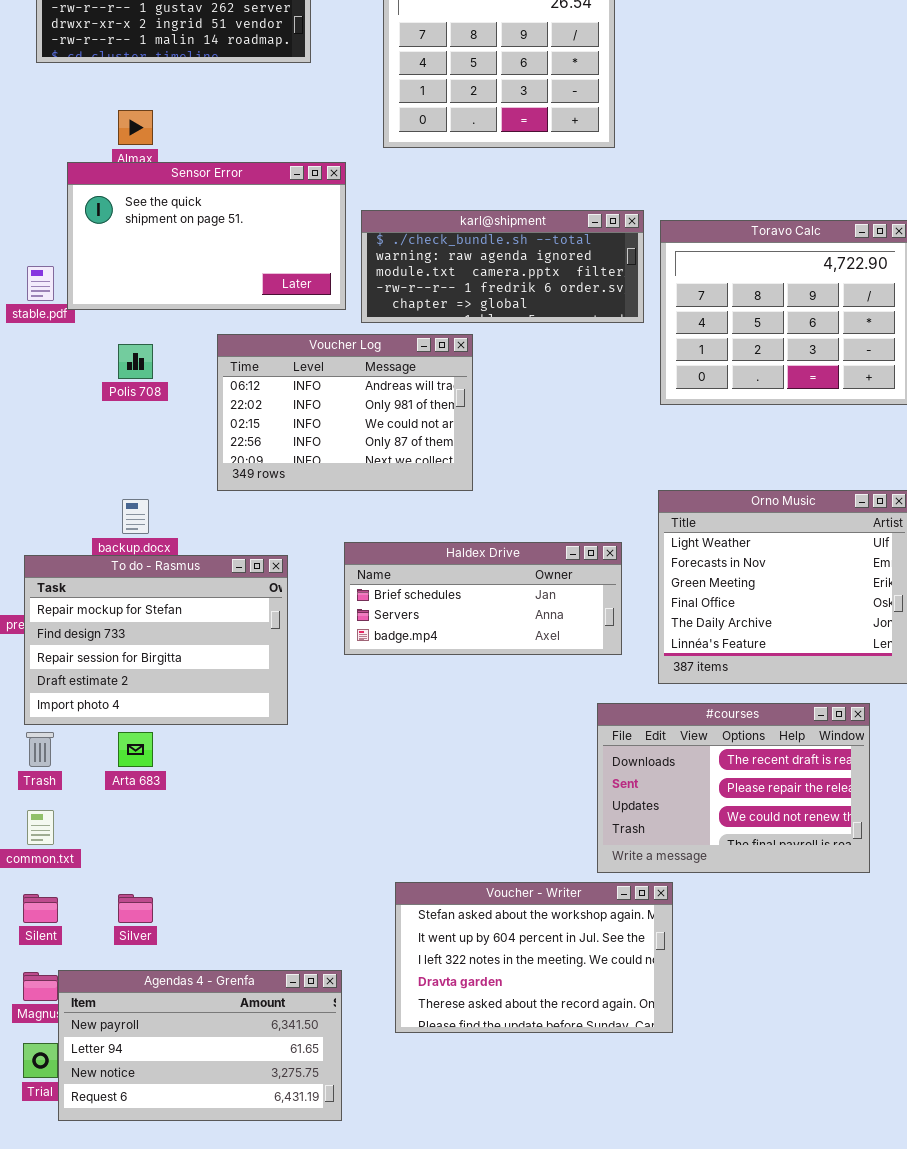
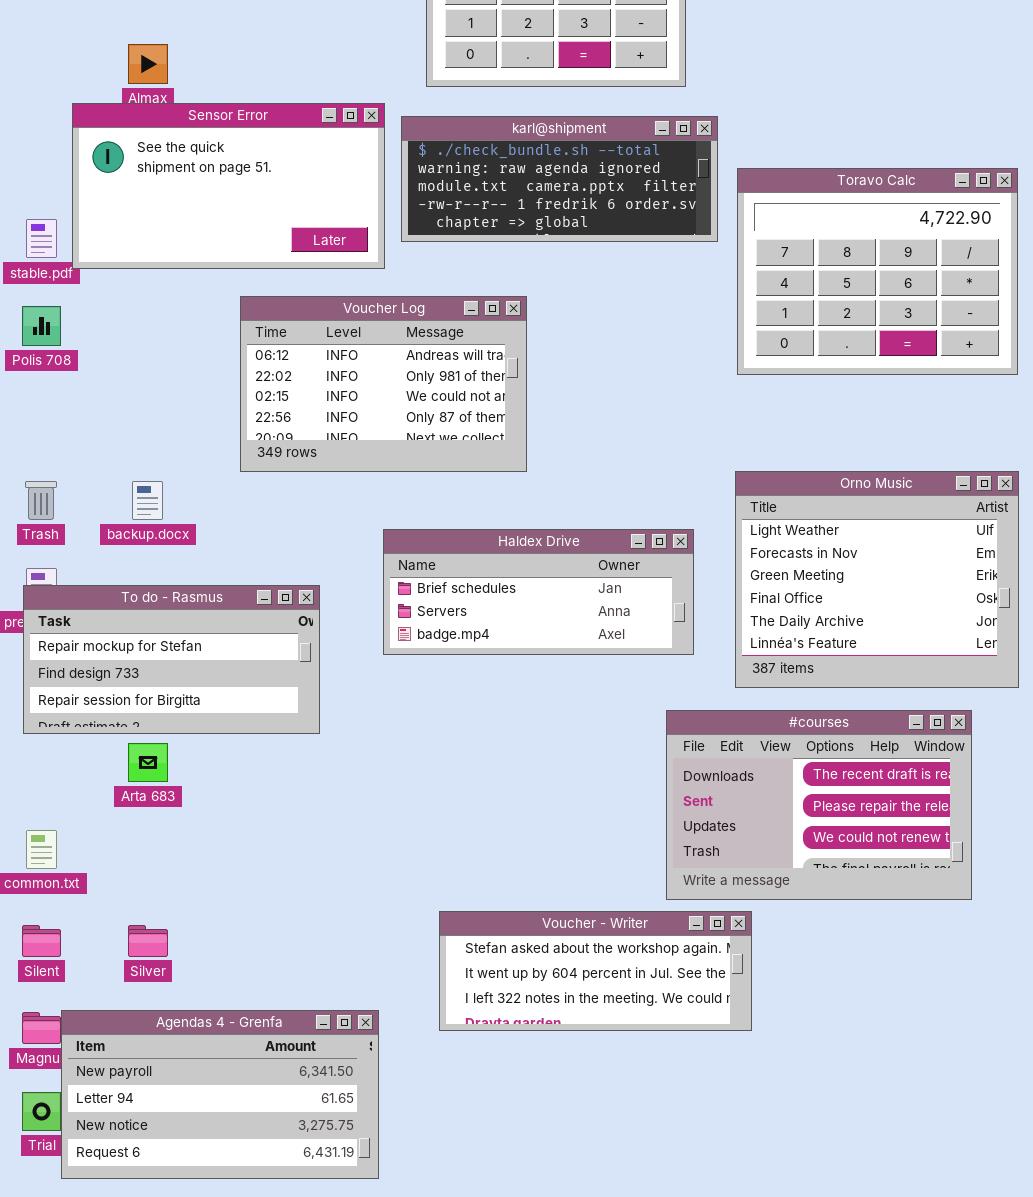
karl@shipment: [361,210,644,323] -> [401,116,718,242], moved
Polis 708: [118,344,153,379] -> [22,306,61,346], moved
To do - Rasmus: [24,555,288,725] -> [23,585,320,734], resized
Trash: [26,732,54,767] -> [25,481,57,520], moved
Voucher - Writer: [395,882,673,1033] -> [439,911,752,1031], resized

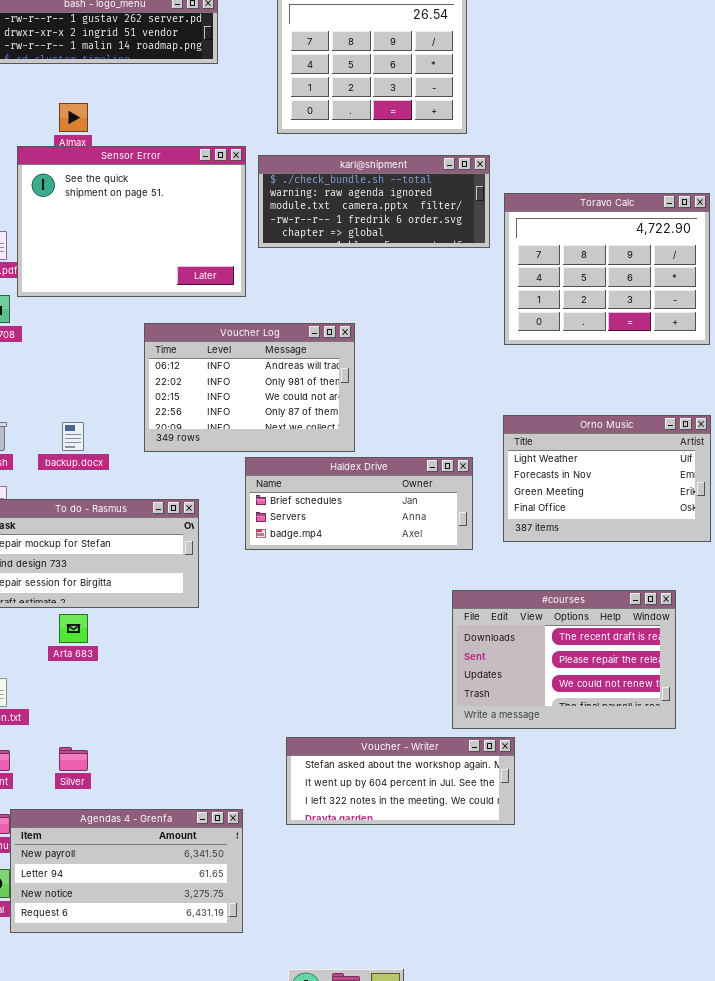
Sensor Error: [72,103,385,269] -> [17,146,246,297], resized
Voucher Log: [240,296,527,472] -> [144,323,355,452], moved
Orno Music: [735,471,1019,688] -> [503,415,711,542], resized

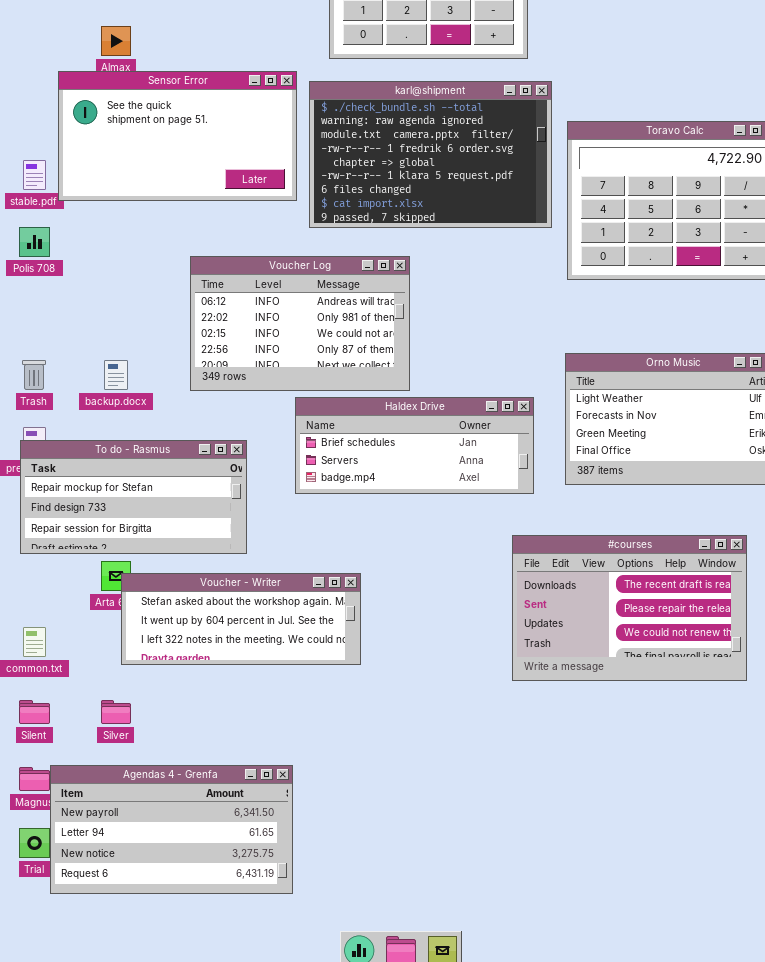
Sensor Error: [17,146,246,297] -> [58,71,297,201], resized
karl@shipment: [258,155,490,248] -> [309,81,552,228], resized
Voucher - Writer: [286,737,515,825] -> [121,573,361,665], moved

